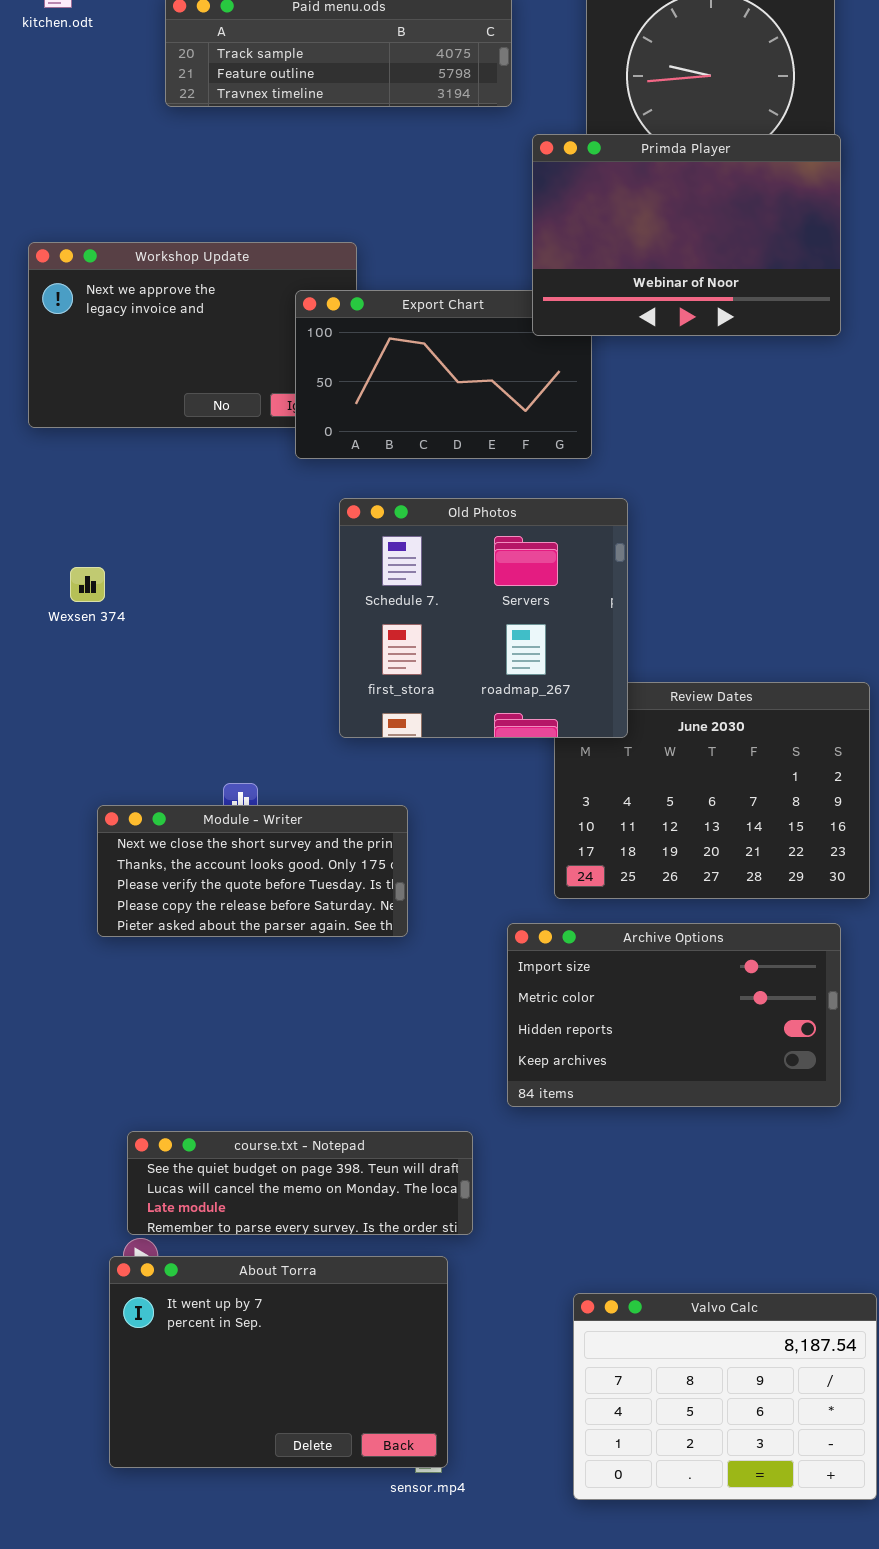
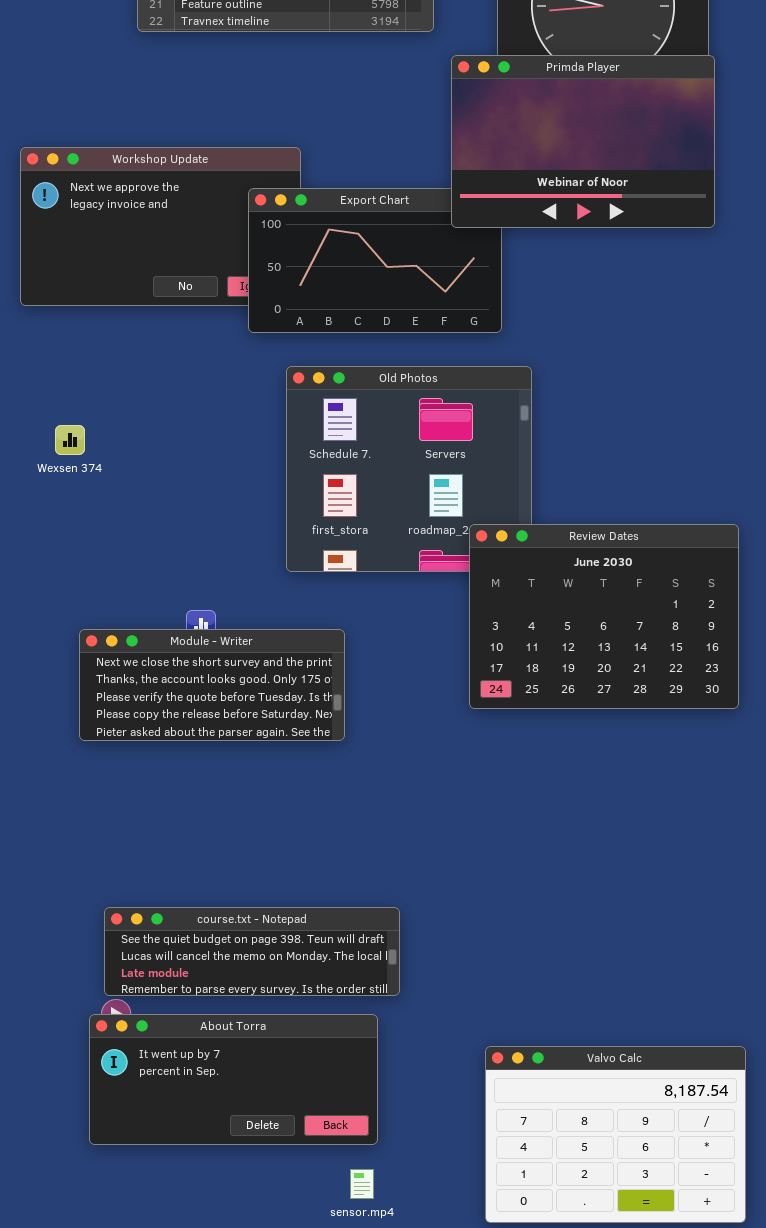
Review Dates: [554,682,870,899] -> [469,524,739,709], raised
Archive Options: [507,923,841,1107] -> none, closed
About Torra: [109,1256,448,1468] -> [89,1014,378,1145], resized

